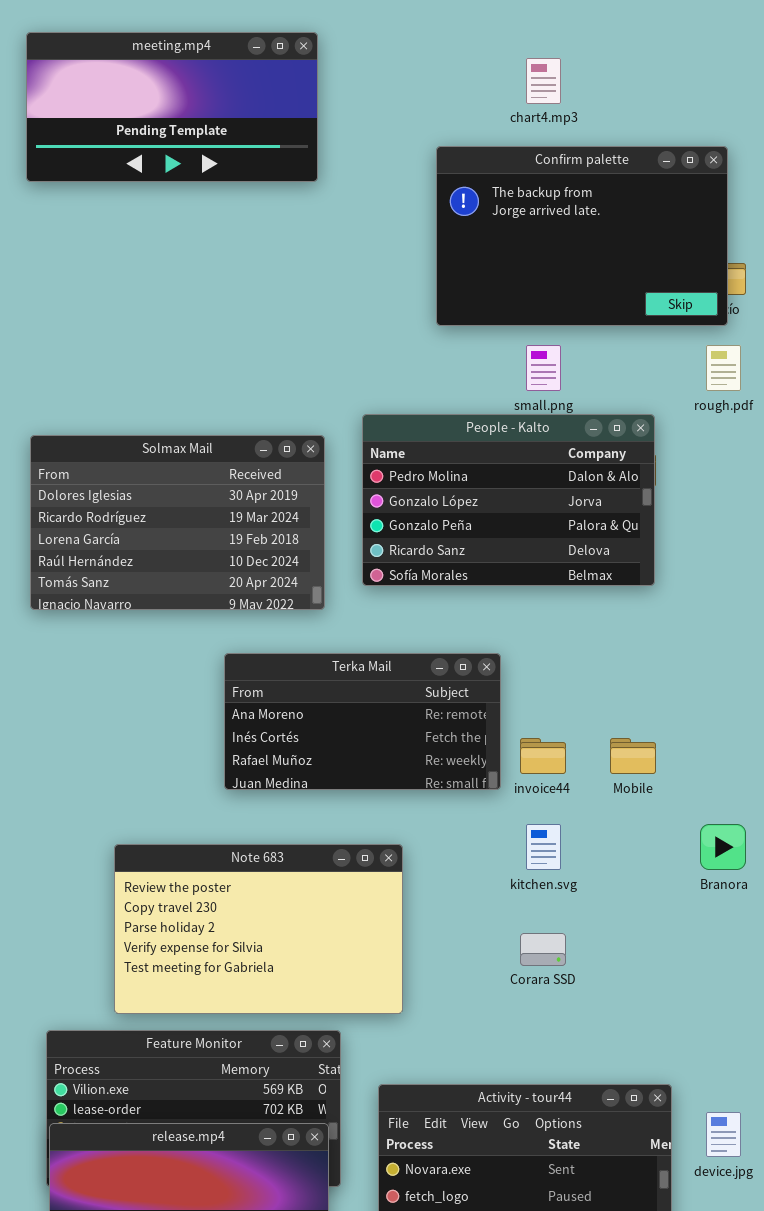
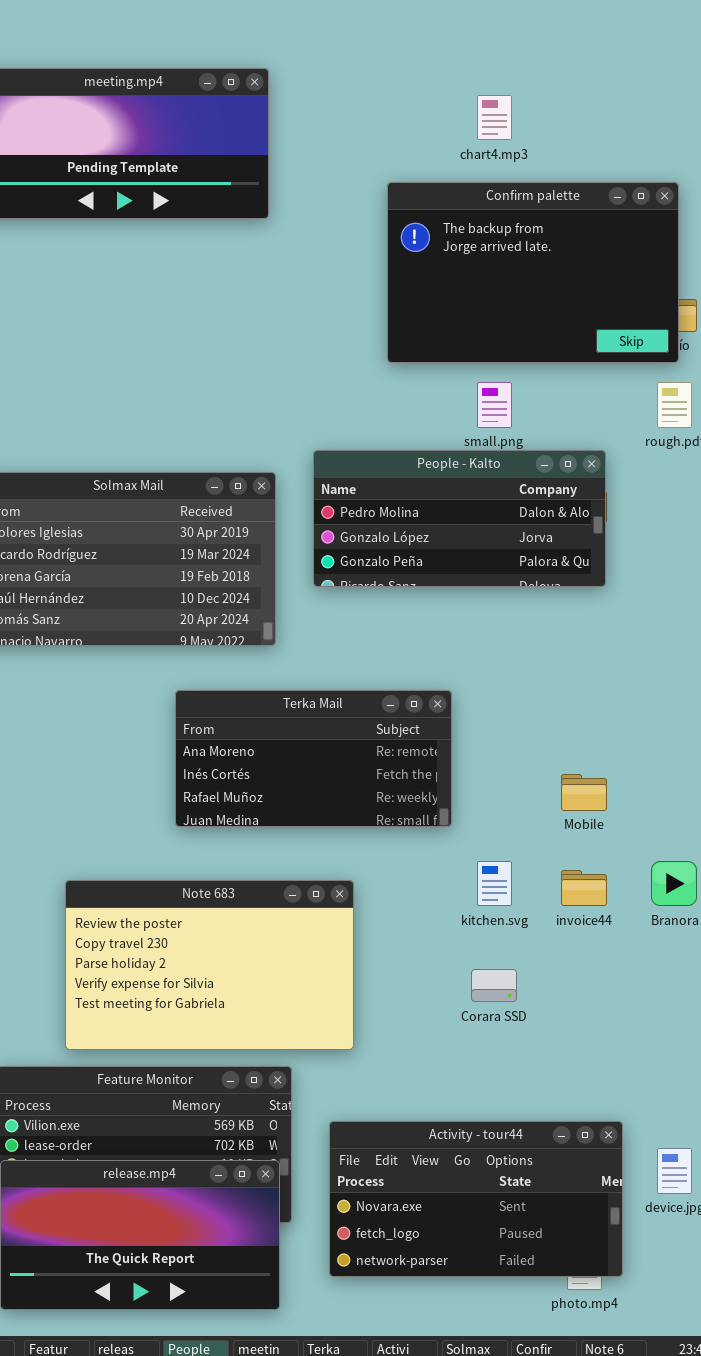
People - Kalto: [362,414,655,586] -> [313,450,606,587], resized
invoice44: [520,738,566,774] -> [561,870,607,906], moved

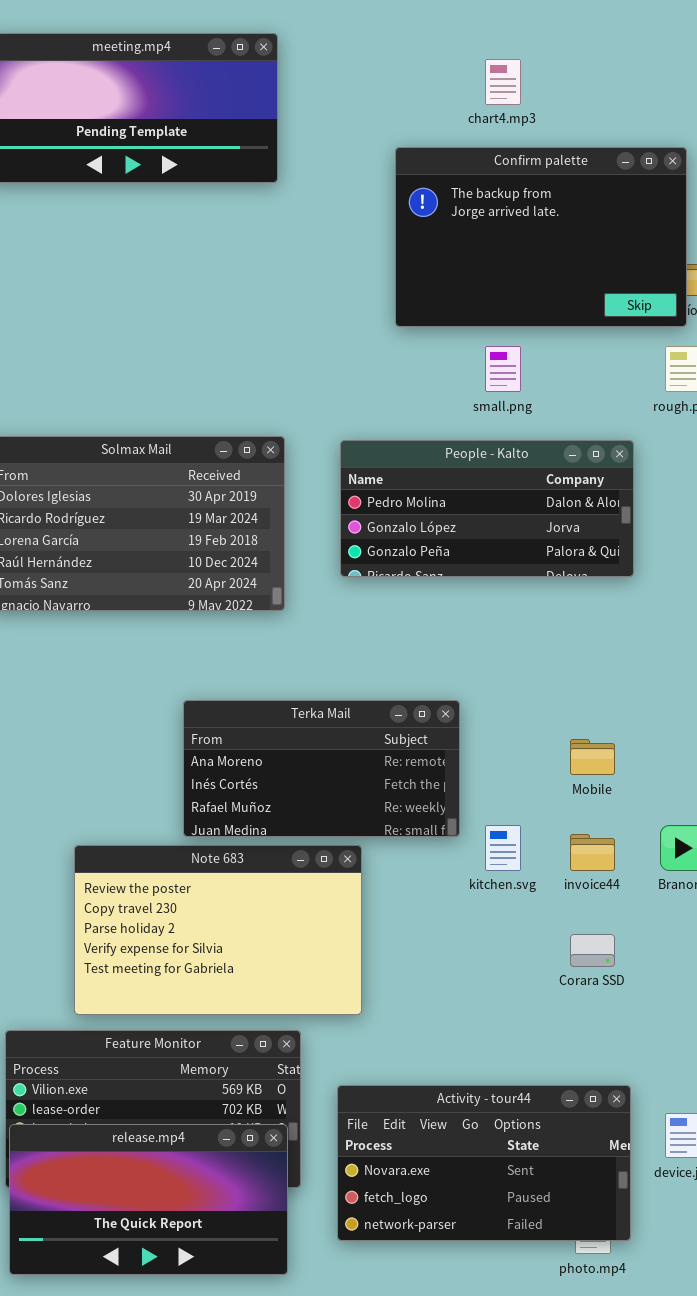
People - Kalto: [313,450,606,587] -> [340,440,634,577], moved
Terka Mail: [175,690,452,827] -> [183,700,460,837], moved
Corara SSD: [471,969,517,1002] -> [570,934,615,967], moved

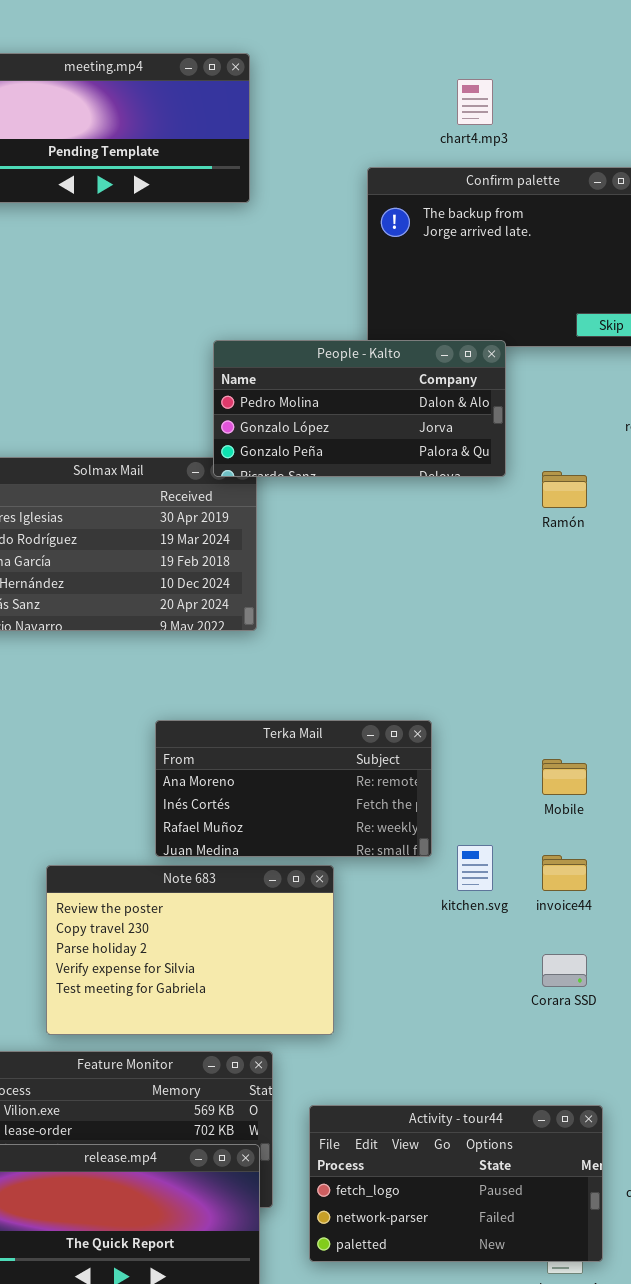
People - Kalto: [340,440,634,577] -> [213,340,506,477], moved
Activity - tour44: [337,1085,631,1241] -> [309,1105,603,1262], scrolled down 1 row

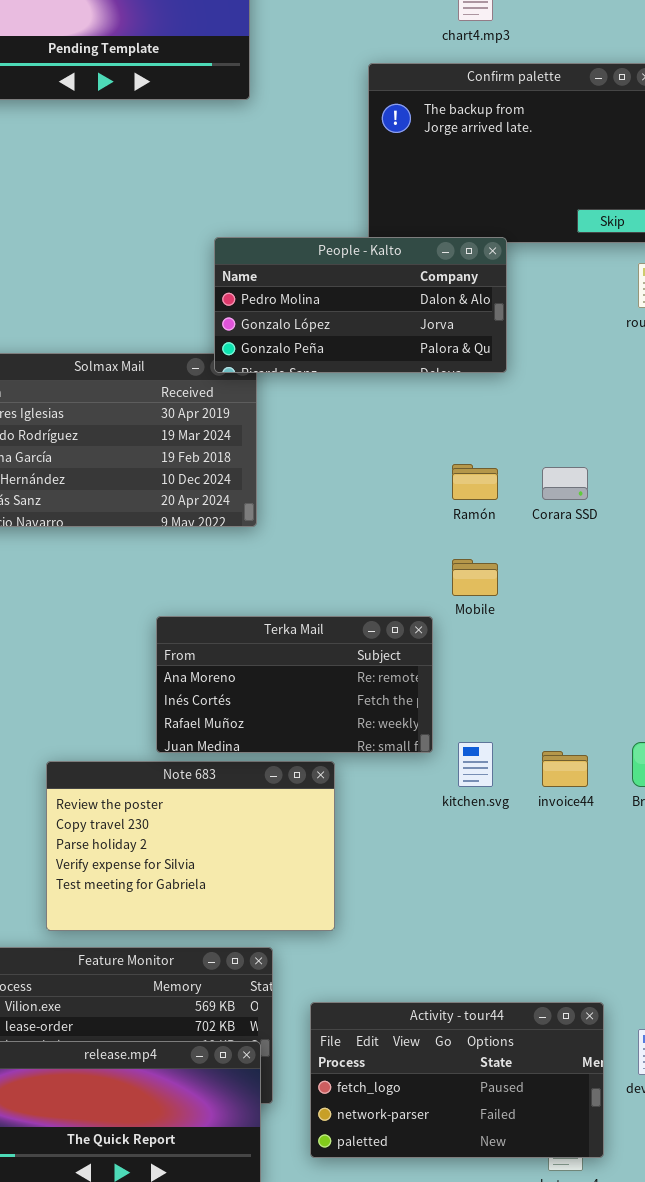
Ramón: [542,471,587,508] -> [452,464,498,500], moved
Mobile: [542,759,587,795] -> [452,559,498,596], moved
Corara SSD: [542,954,587,987] -> [542,467,588,500], moved

